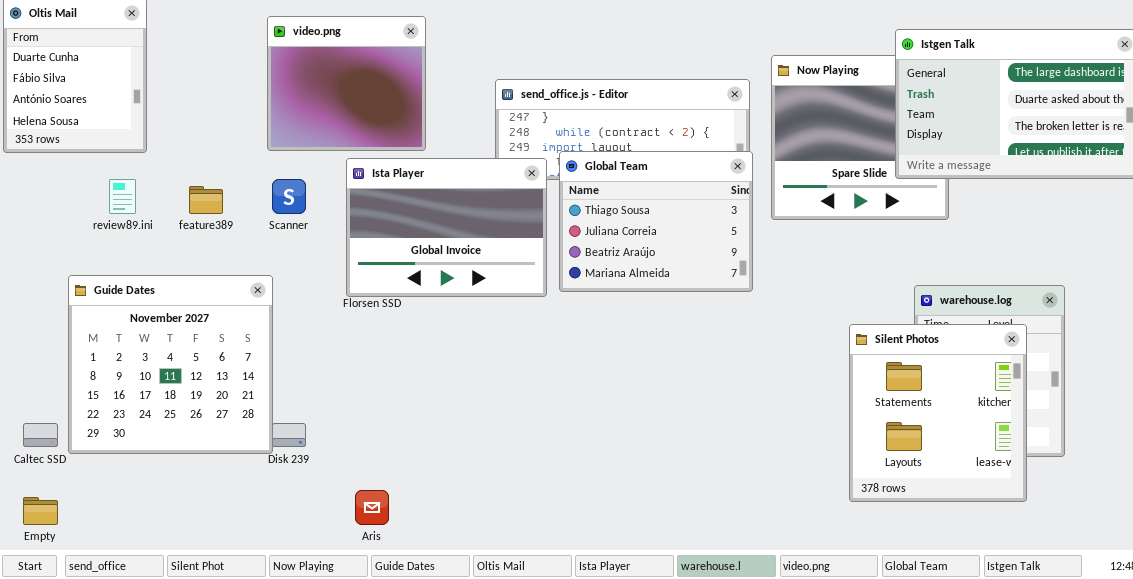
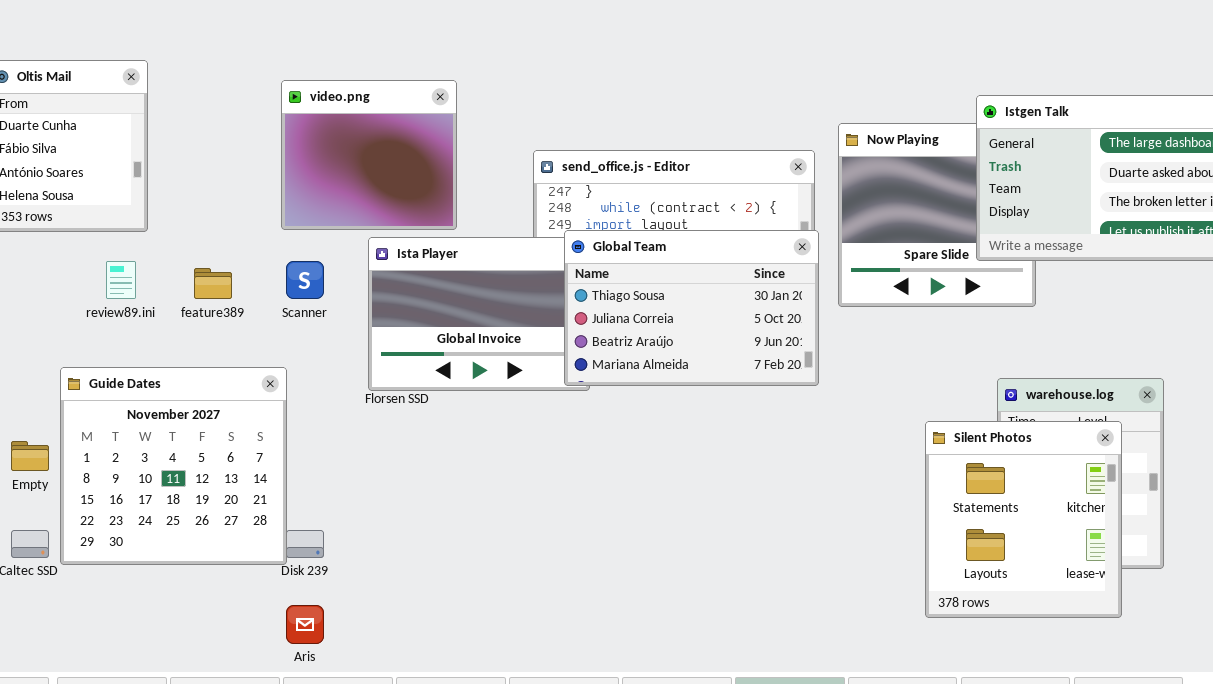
Global Team: [559,151,753,292] -> [564,230,819,386], resized
Aris: [355,490,389,525] -> [286,605,324,644], moved
Empty: [23,497,58,525] -> [11,441,49,471], moved

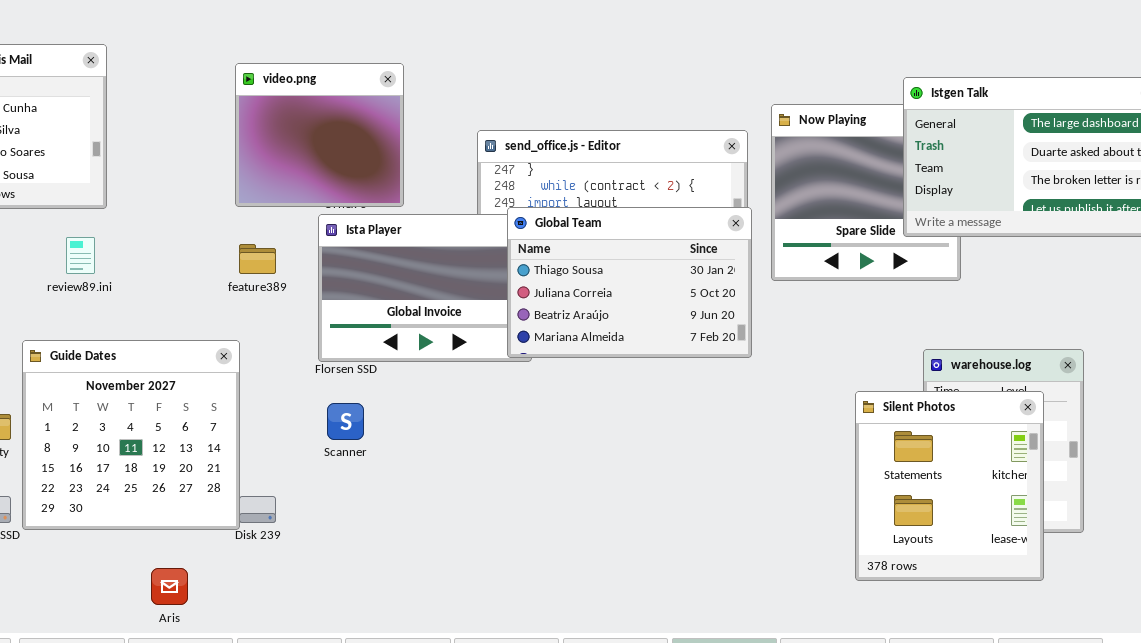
Scanner: [286,261,324,299] -> [327,403,364,440], moved
feature389: [194,268,232,299] -> [239,244,276,274], moved
Aris: [286,605,324,644] -> [151,568,188,605], moved

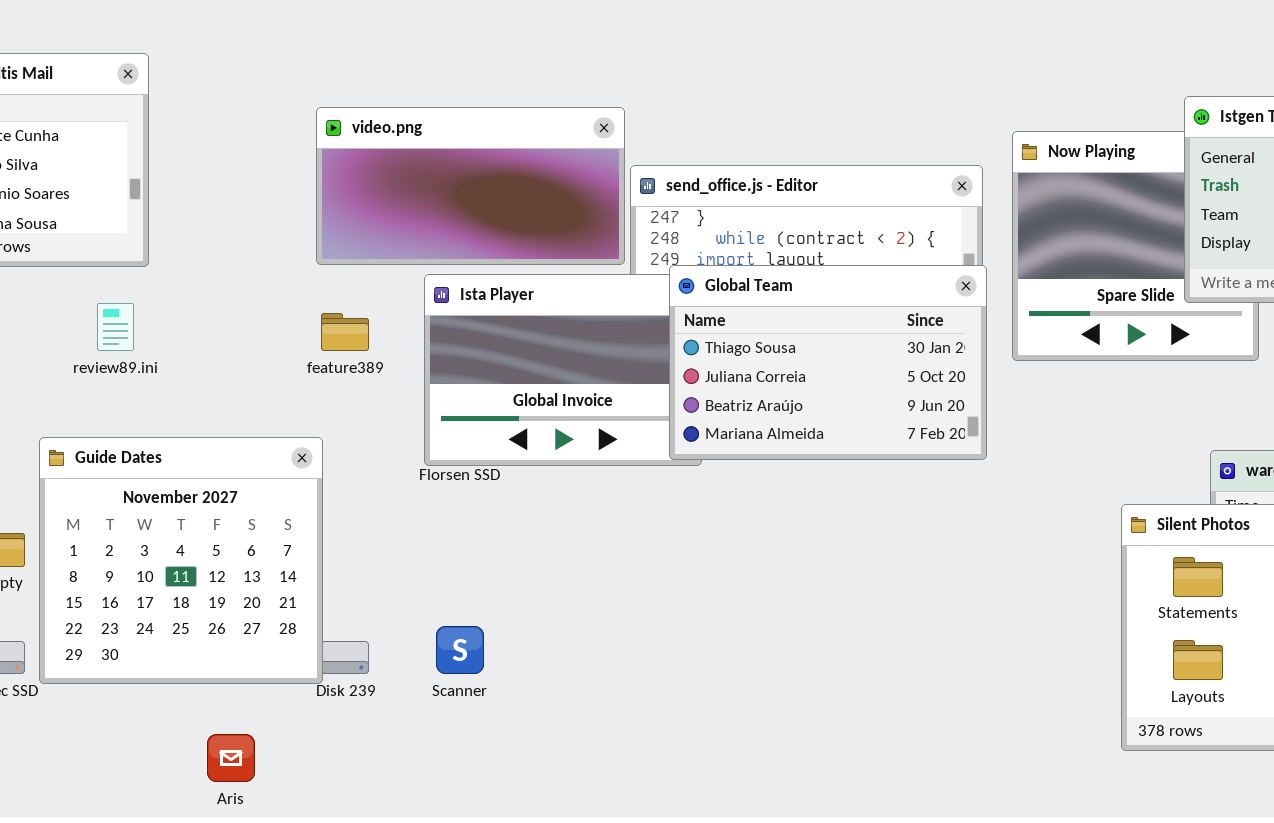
video.png: [235,63,404,207] -> [316,107,625,265], resized
Scanner: [327,403,364,440] -> [436,626,484,674], moved

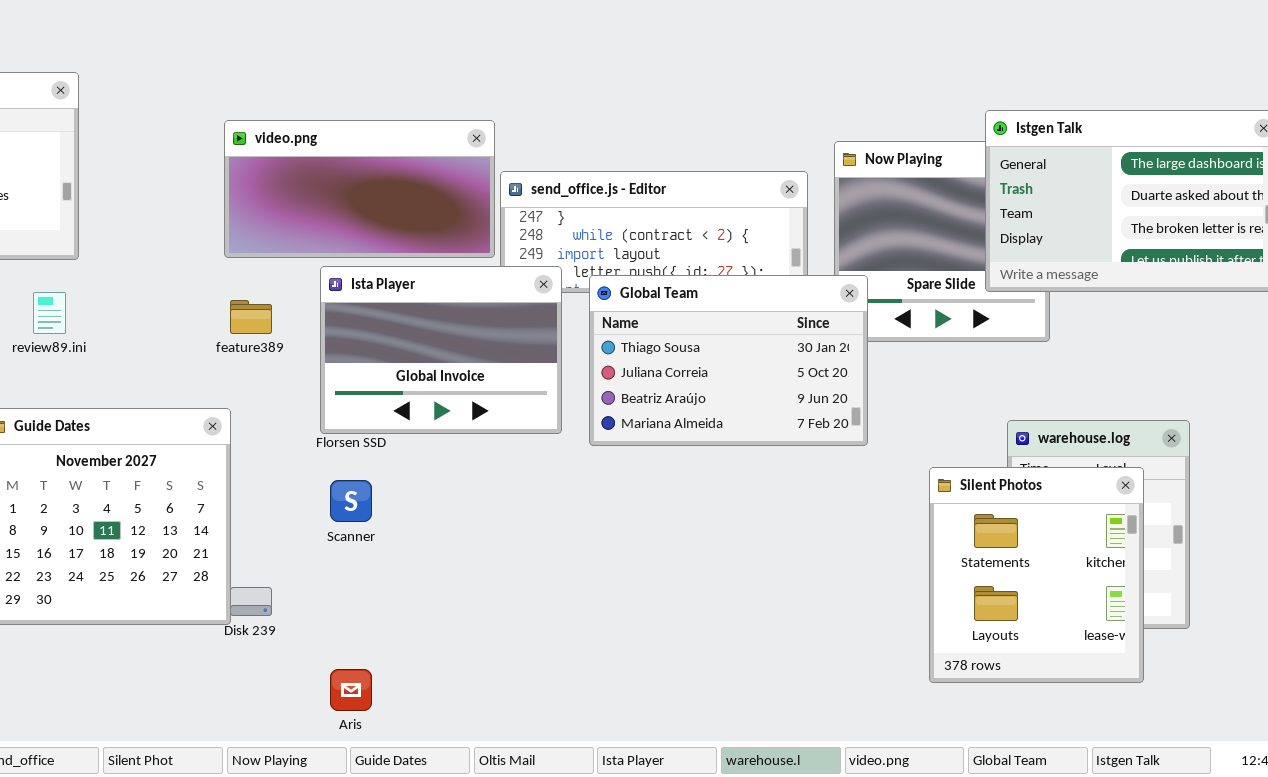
Global Team: [669,265,987,460] -> [589,275,868,446], moved
Scanner: [436,626,484,674] -> [330,480,372,522], moved
Aris: [207,734,255,782] -> [330,669,372,711], moved

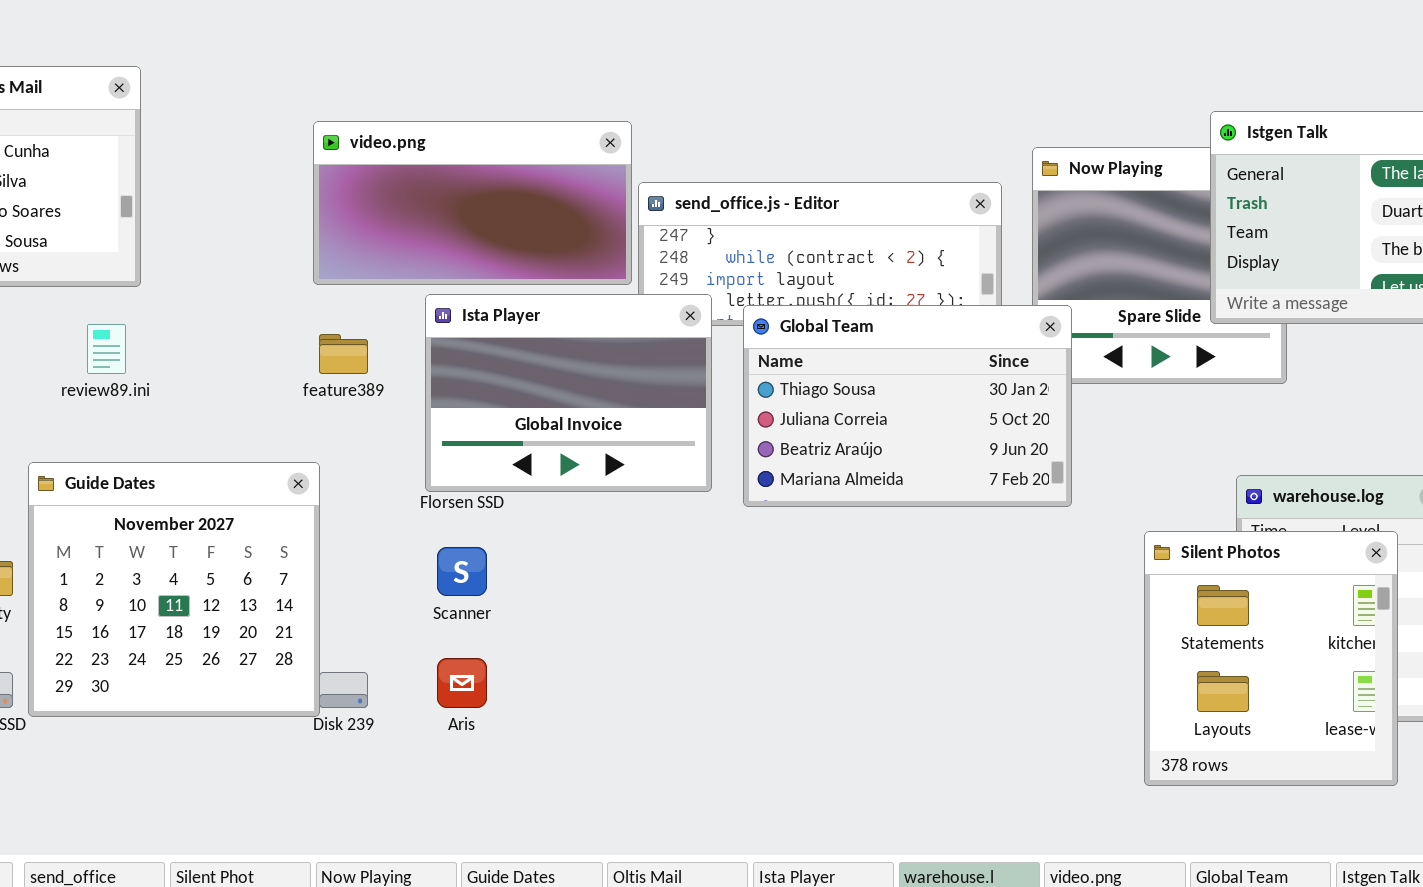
Aris: [330,669,372,711] -> [437,658,487,708], moved

